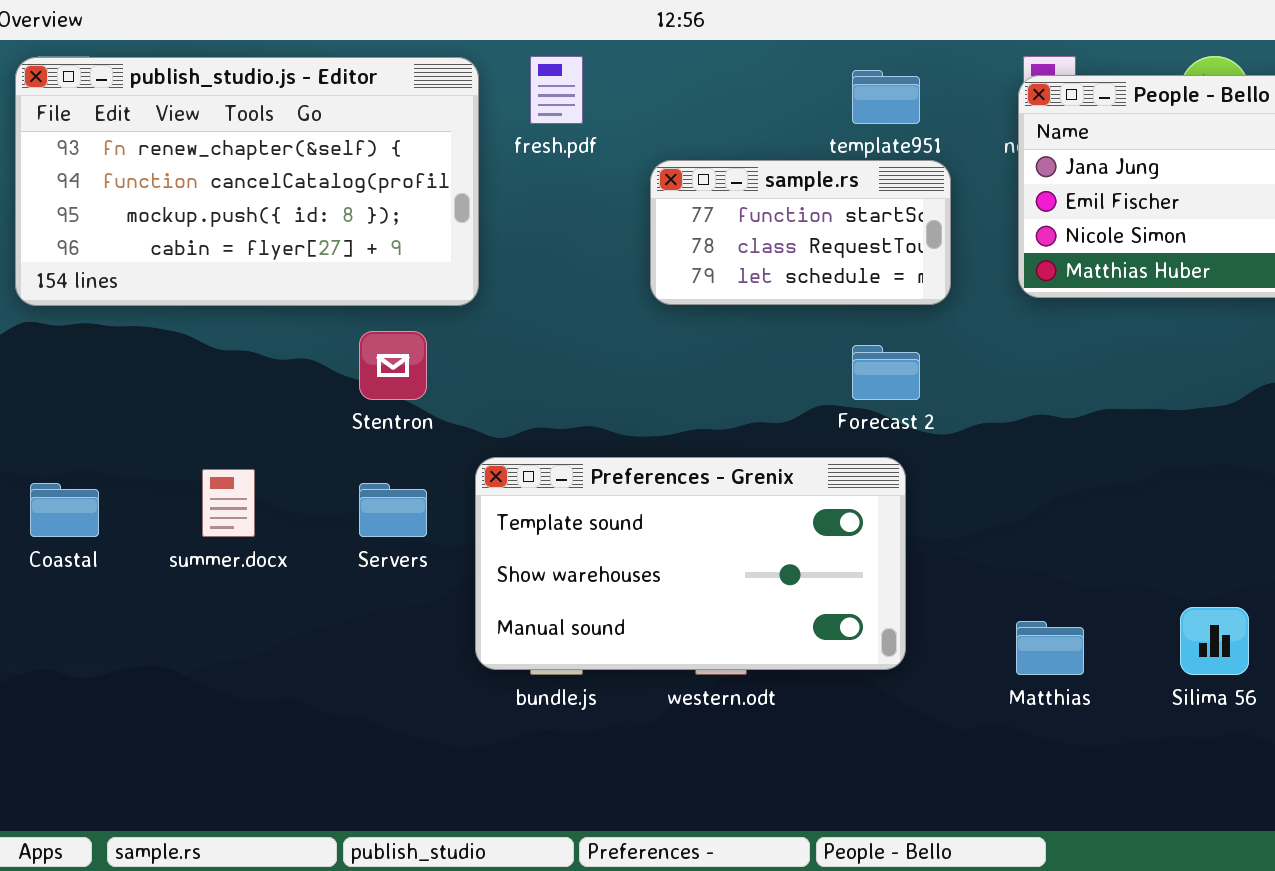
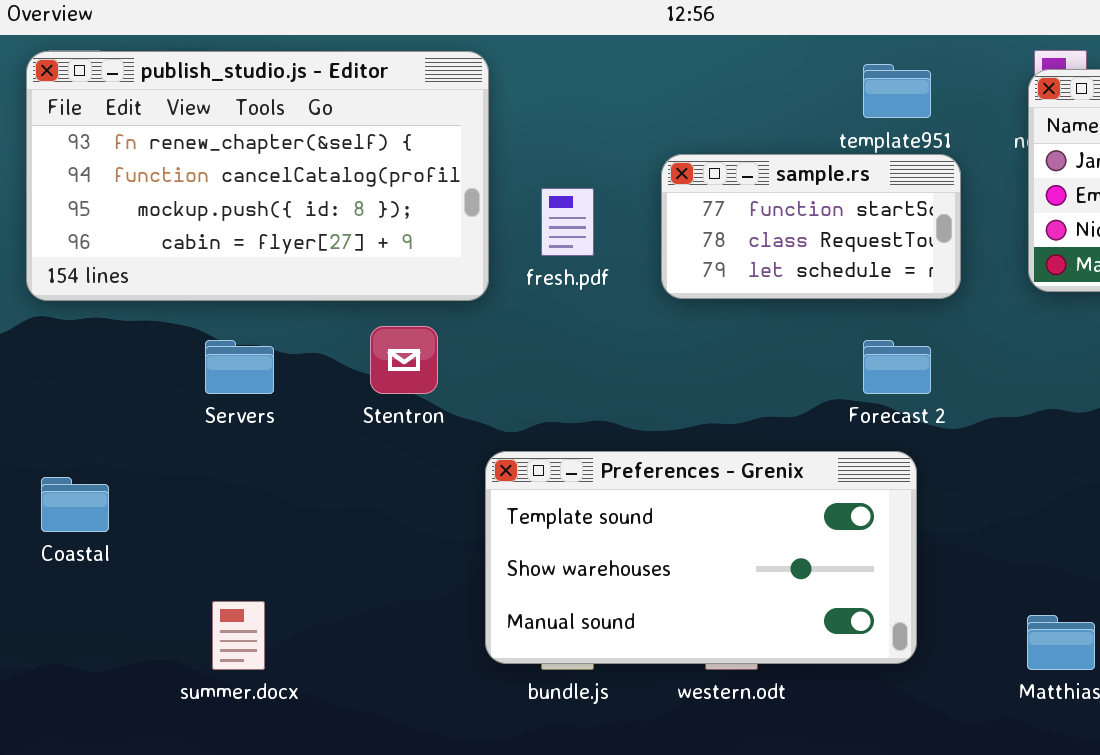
fresh.pdf: [530,56,583,124] -> [541,188,594,256], moved
summer.docx: [202,469,255,537] -> [212,601,265,670], moved
Servers: [359,483,427,537] -> [205,340,274,394], moved

